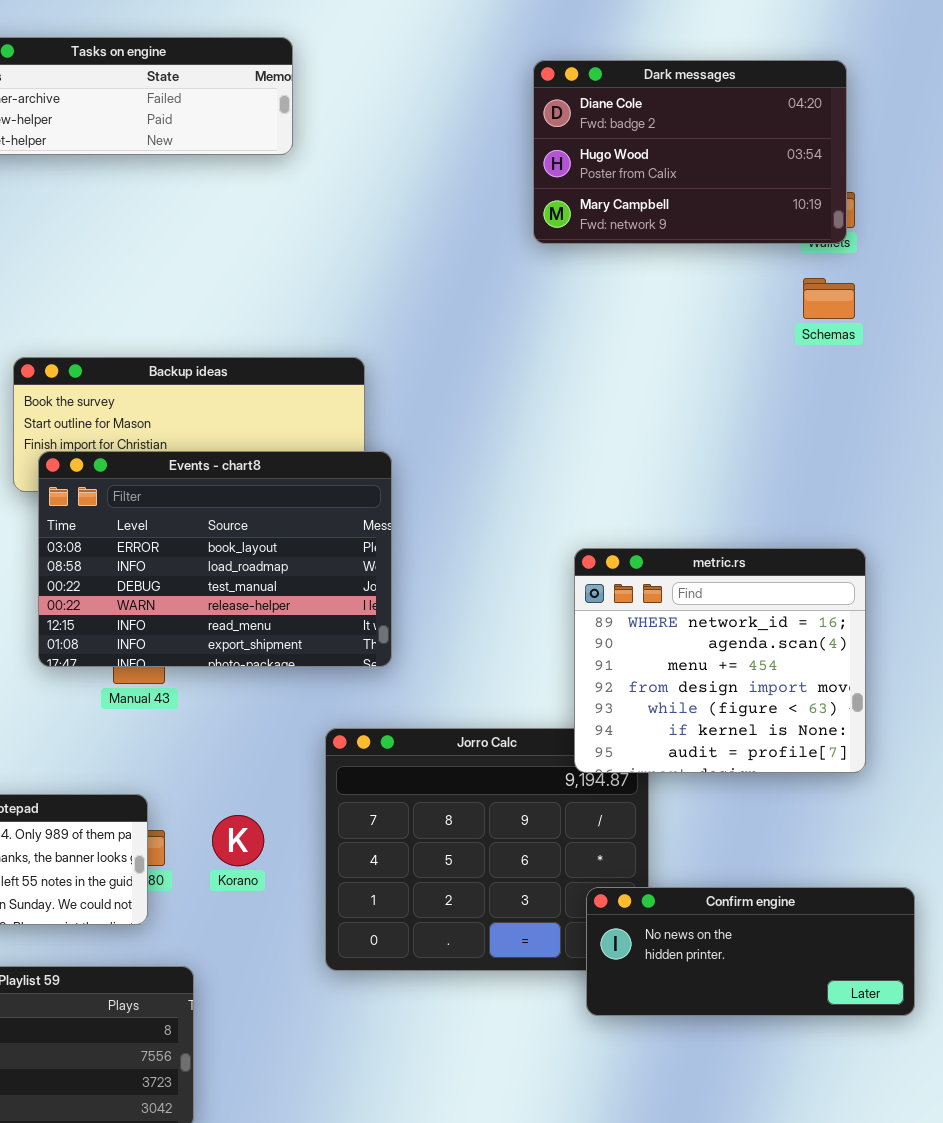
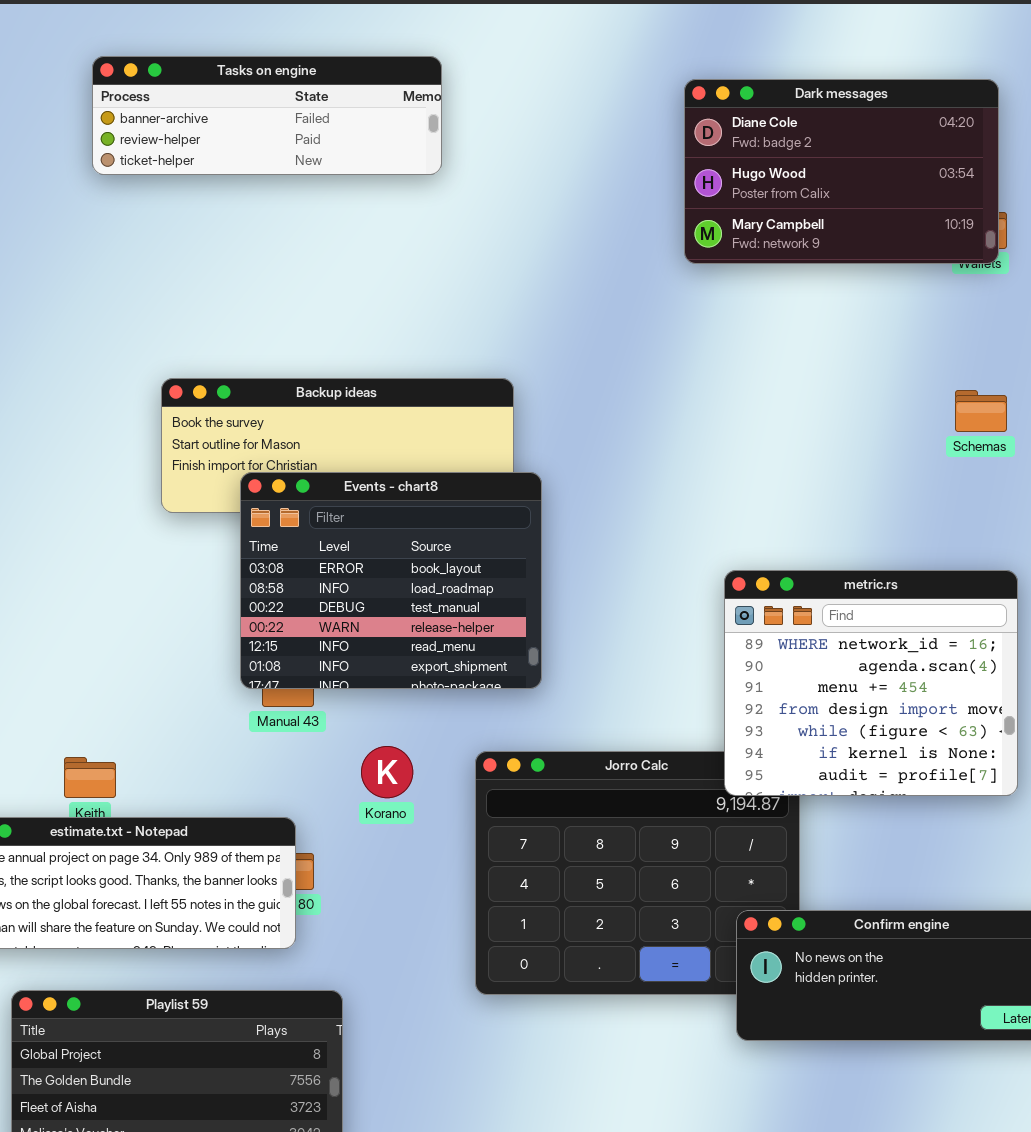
Schemas: [803,278,855,319] -> [955,390,1007,432], moved
Events - chart8: [38,451,392,667] -> [240,472,542,689], resized
Korano: [212,815,264,866] -> [361,746,413,798], moved

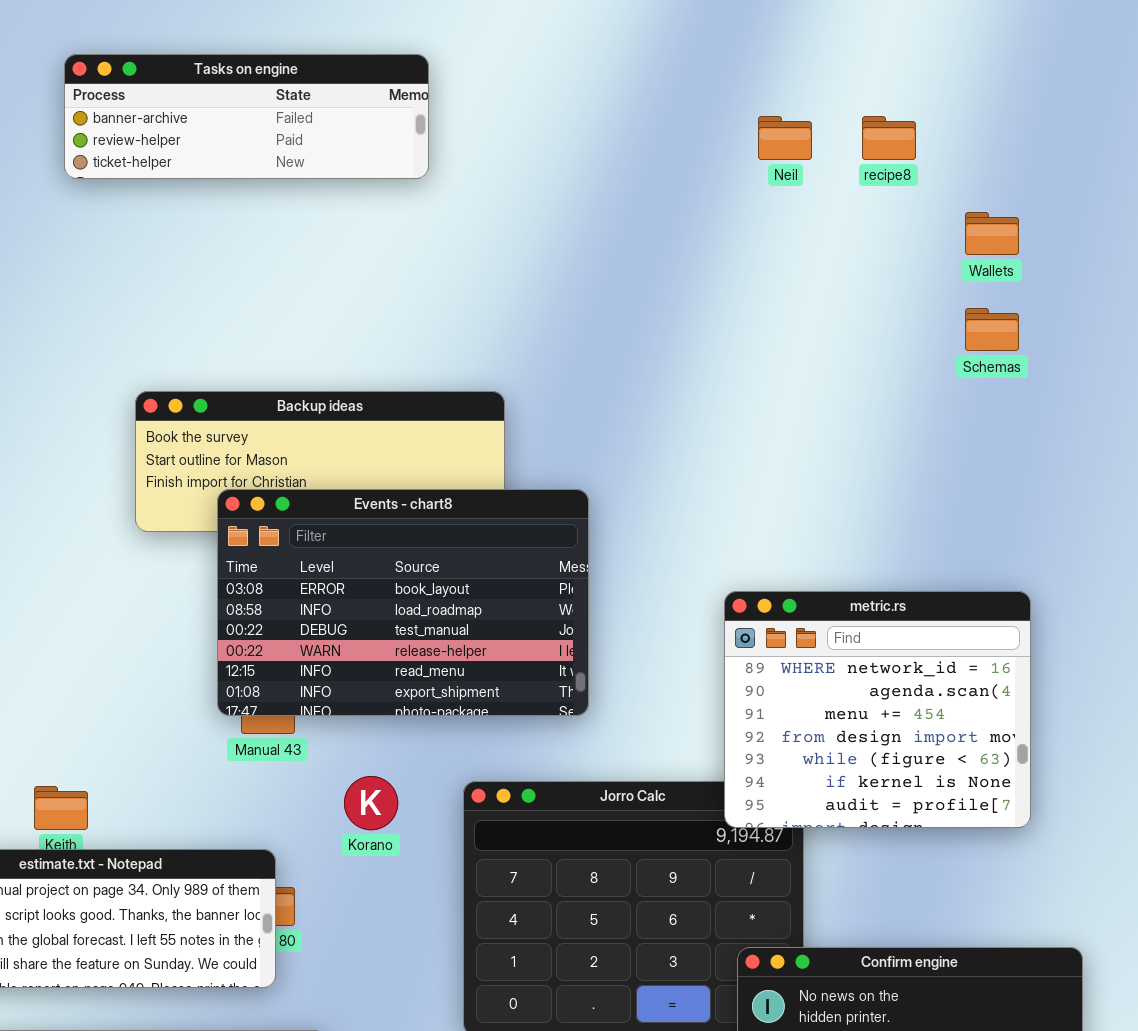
Dark messages: [684,79,999,264] -> none, closed
Schemas: [955,390,1007,432] -> [965,308,1019,351], moved
Events - chart8: [240,472,542,689] -> [217,489,589,716], resized

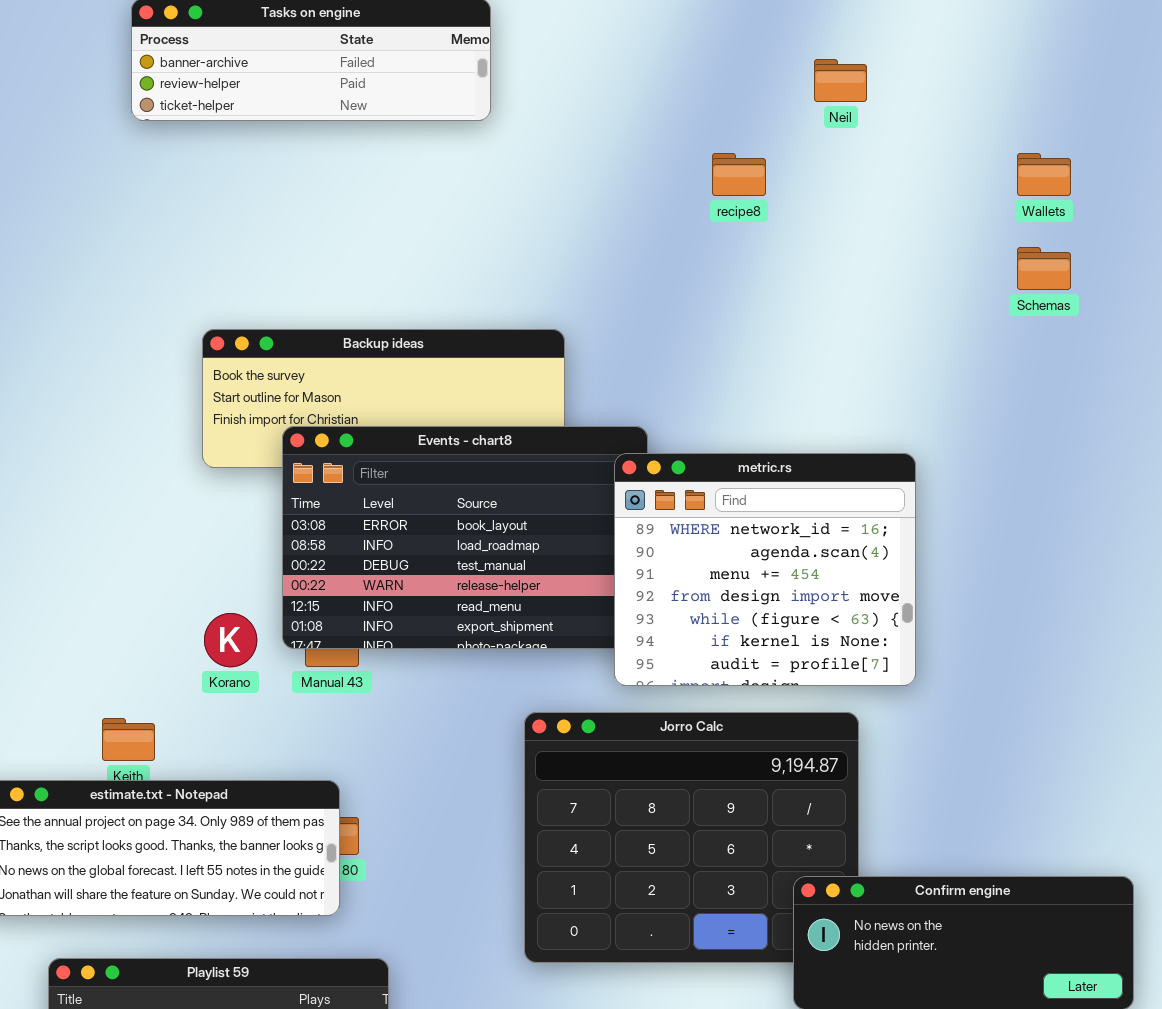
recipe8: [862,116,916,160] -> [712,153,766,196], moved
metric.rs: [724,591,1031,828] -> [614,453,916,686], moved
Korano: [344,776,398,830] -> [204,613,257,667], moved

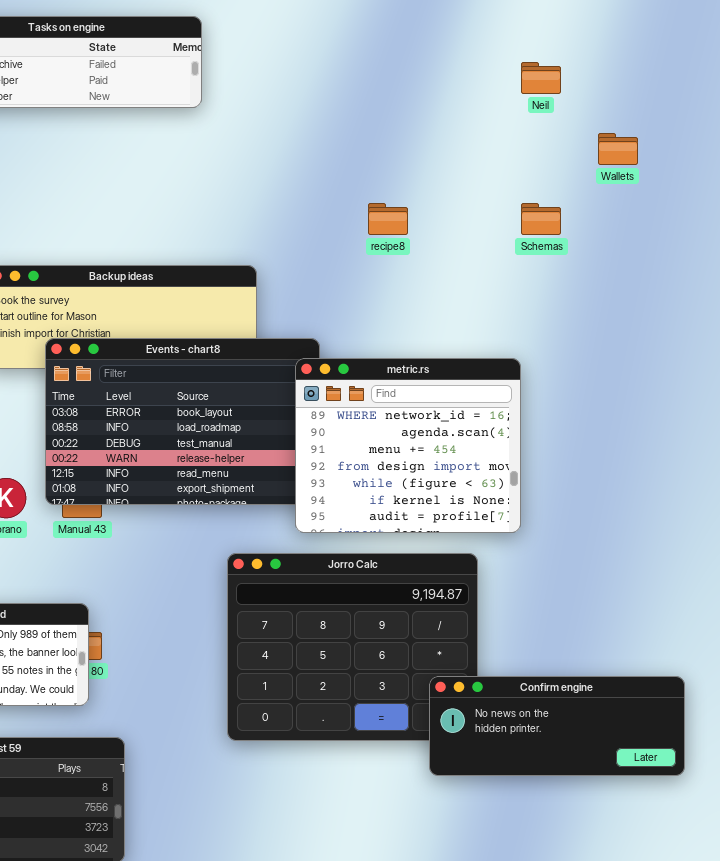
Neil: [814,59,867,102] -> [521,62,561,94], moved
recipe8: [712,153,766,196] -> [368,203,408,235], moved
Schemas: [1017,247,1071,290] -> [521,203,561,235], moved

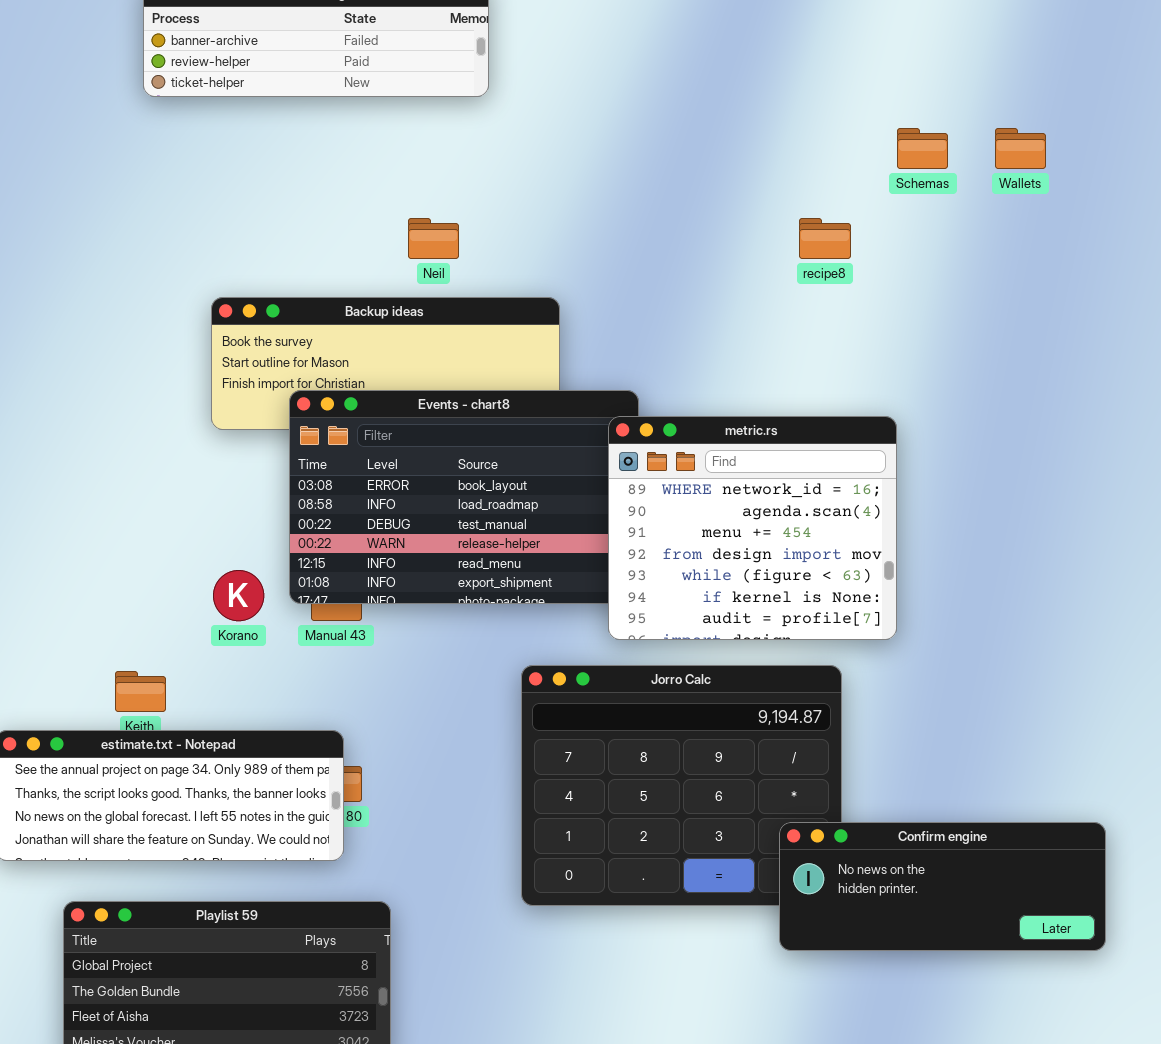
Neil: [521,62,561,94] -> [408,218,459,259], moved
recipe8: [368,203,408,235] -> [799,218,851,259], moved
Schemas: [521,203,561,235] -> [897,128,948,169], moved

